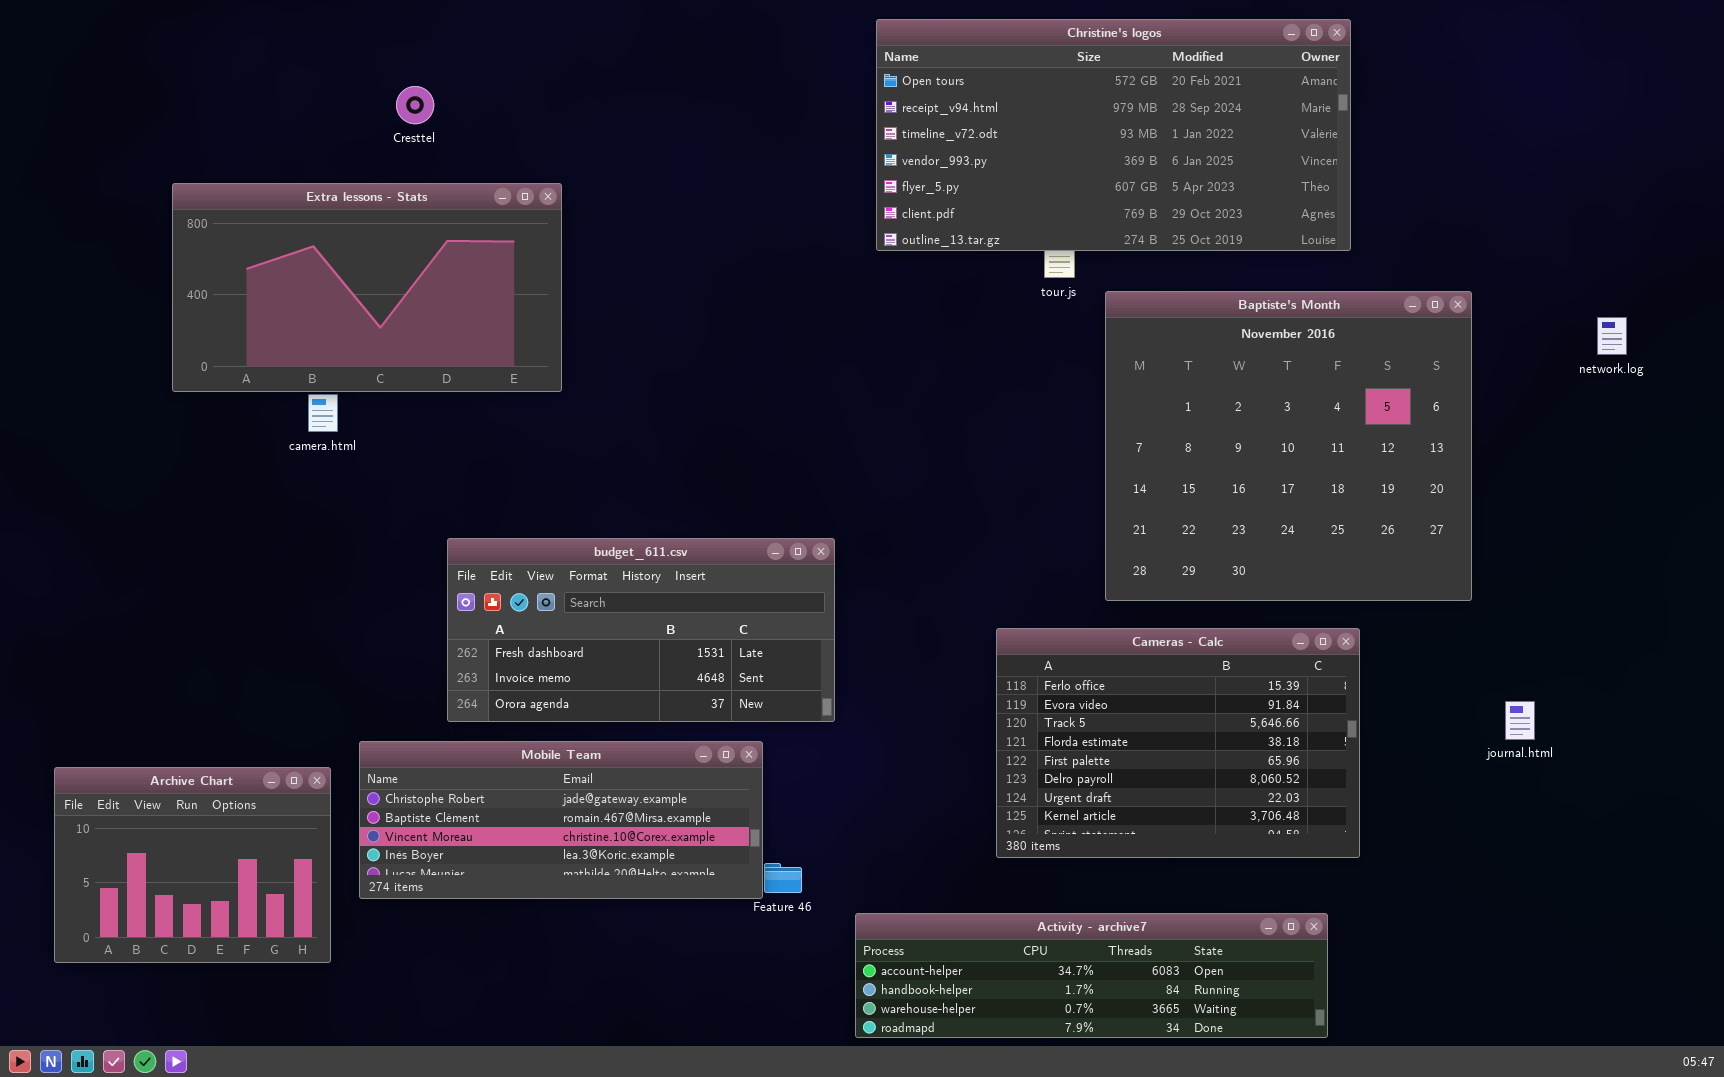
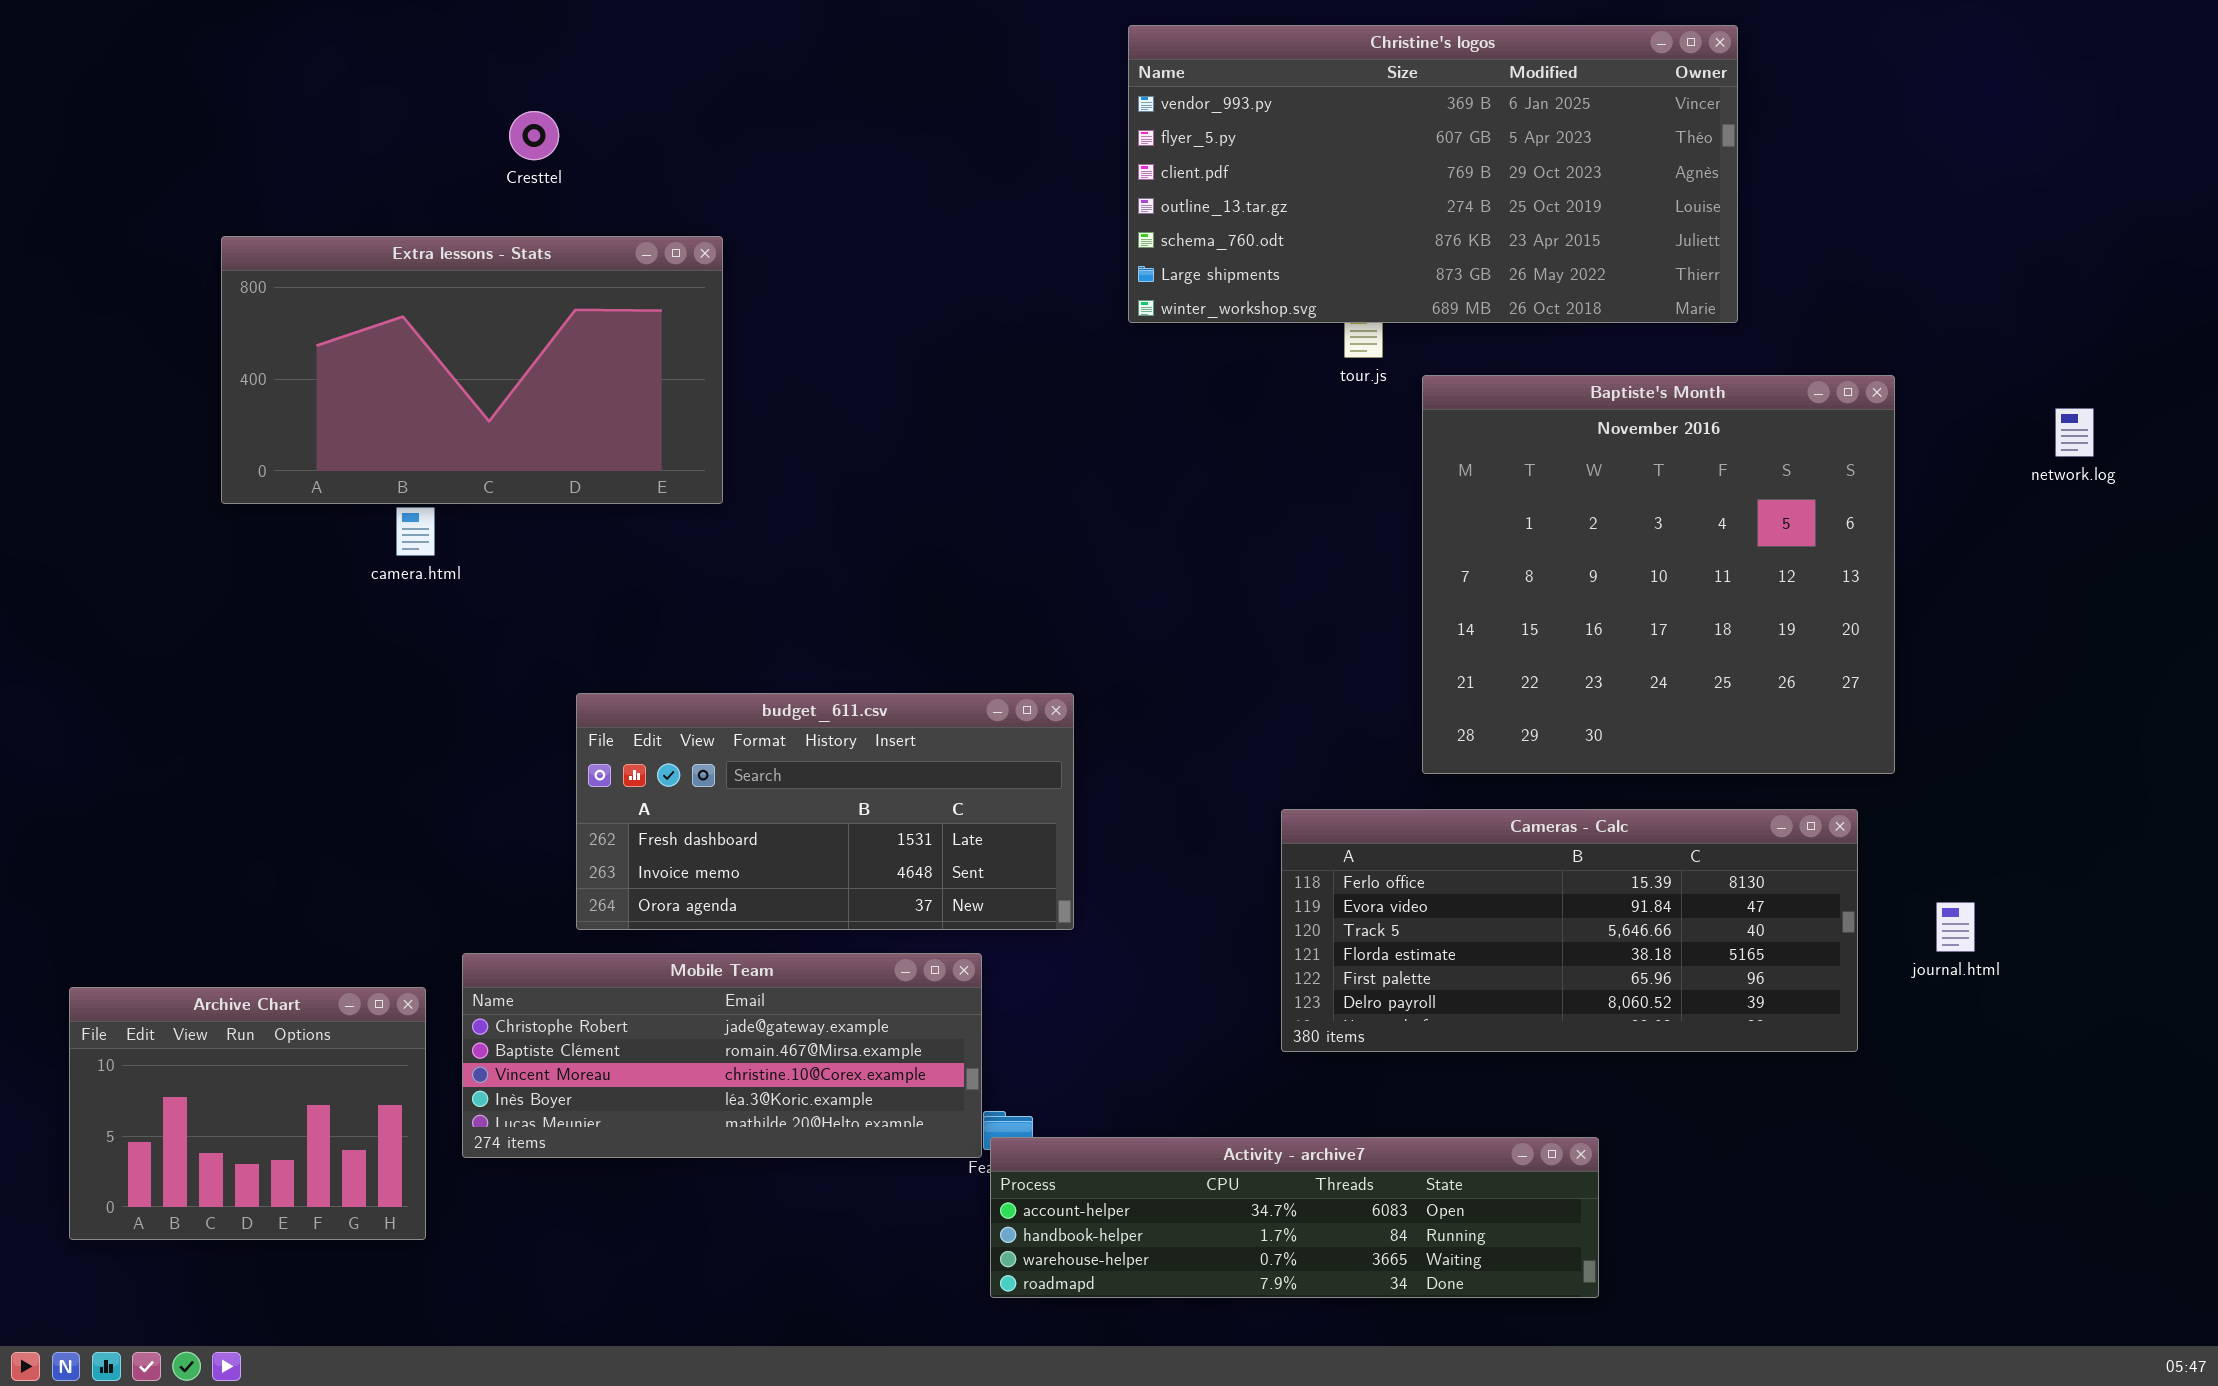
Christine's logos: [876,19,1351,251] -> [1128,25,1738,323], scrolled down 3 rows
Cameras - Calc: [996,628,1360,858] -> [1281,809,1858,1052], resized
Activity - archive7: [855,913,1328,1038] -> [990,1137,1599,1298], moved

